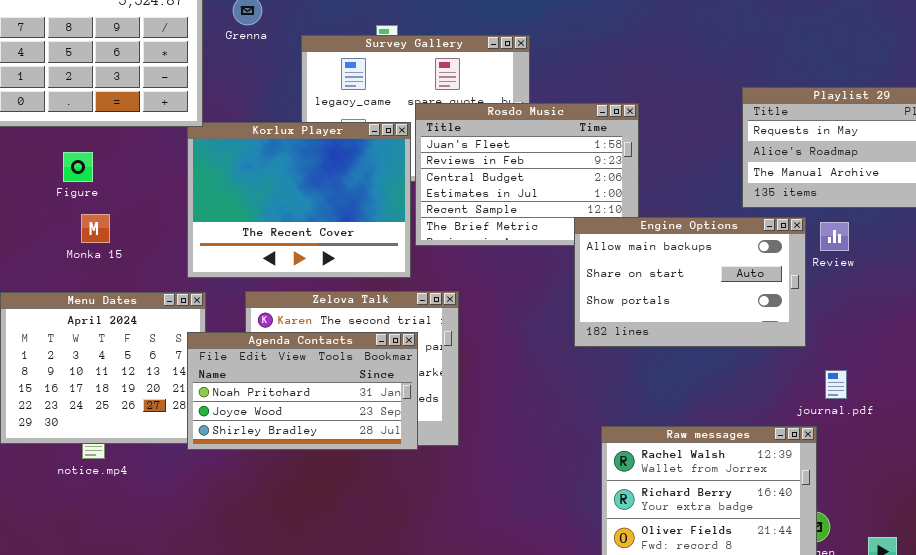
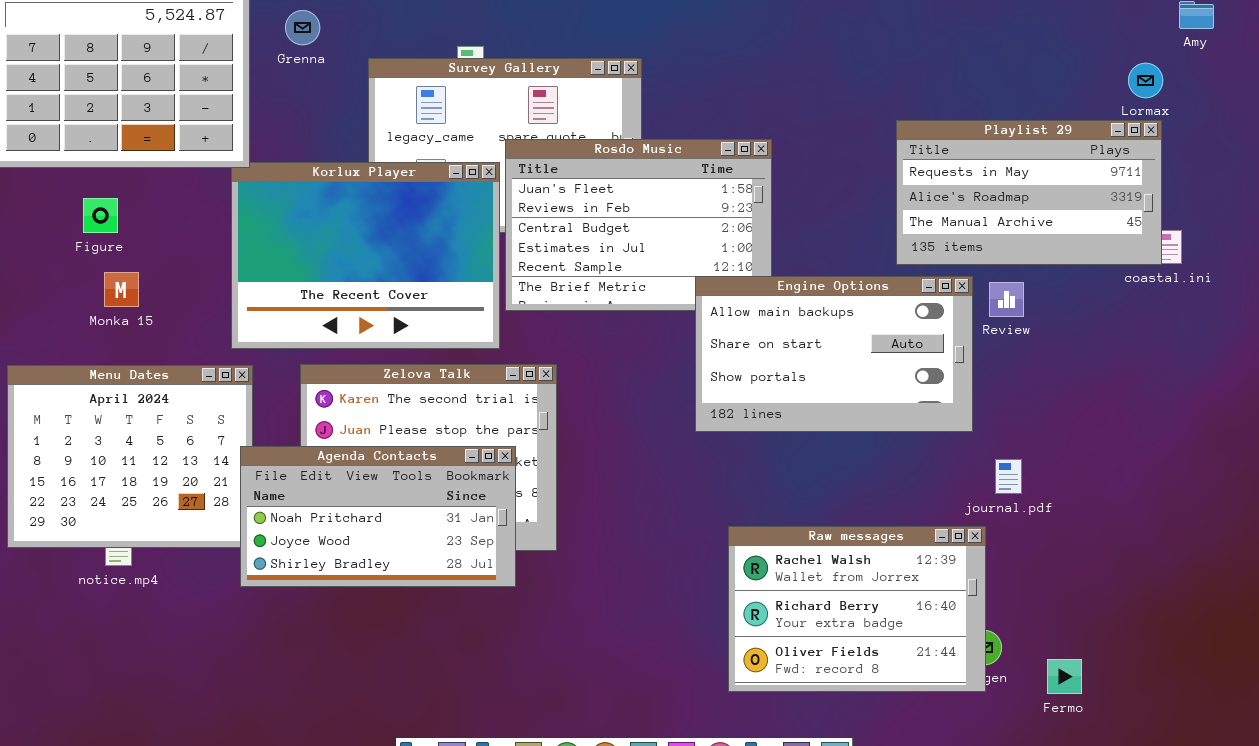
Agenda Contacts: [187,332,418,450] -> [240,446,516,587], moved

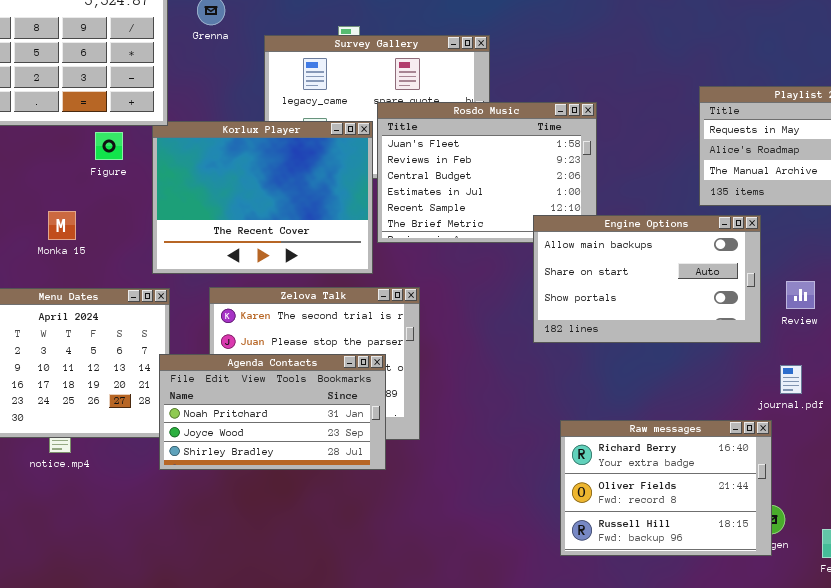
Figure: [83,198,118,233] -> [95,132,123,160], moved
Review: [989,282,1024,317] -> [786,281,815,309], moved
Raw messages: [728,526,986,692] -> [560,420,772,556], scrolled down 1 row

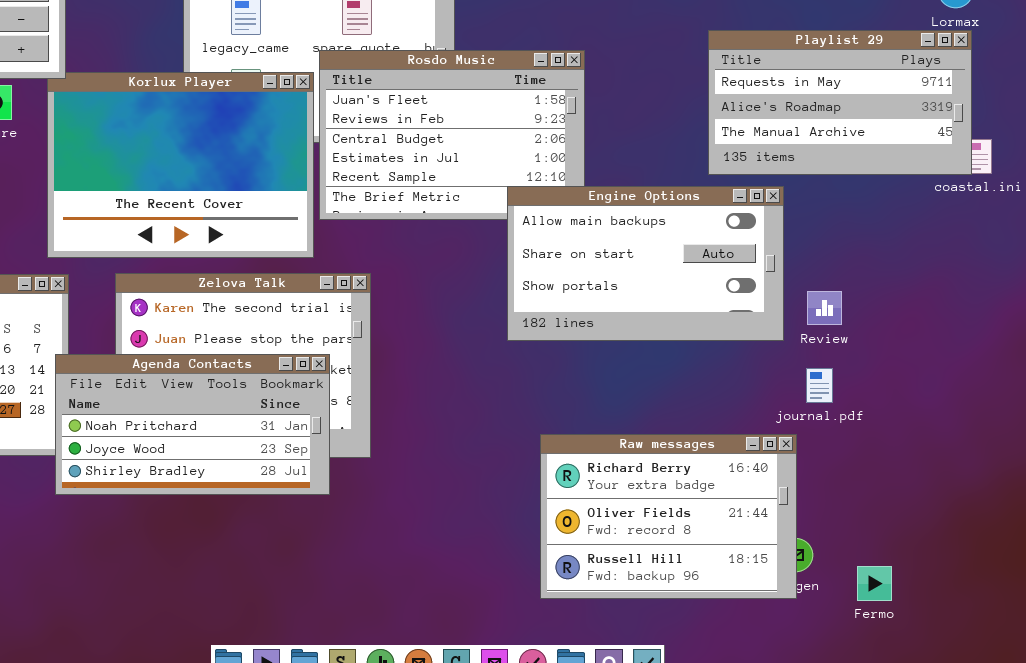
Review: [786,281,815,309] -> [807,291,842,325], moved

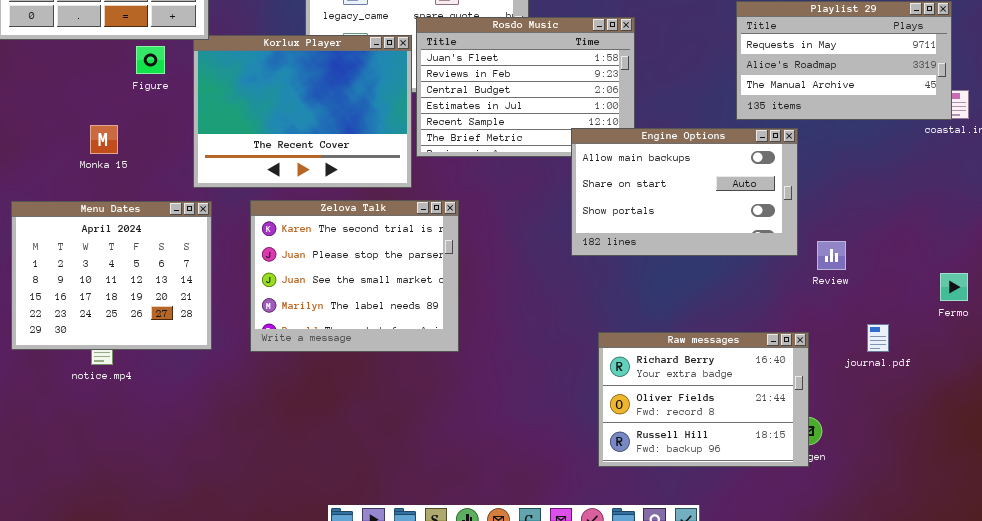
Review: [807,291,842,325] -> [817,241,846,270], moved
Agenda Contacts: [55,354,330,495] -> none, closed
journal.pdf: [806,368,833,403] -> [867,324,889,352], moved
Fermo: [857,566,892,601] -> [940,273,968,301], moved

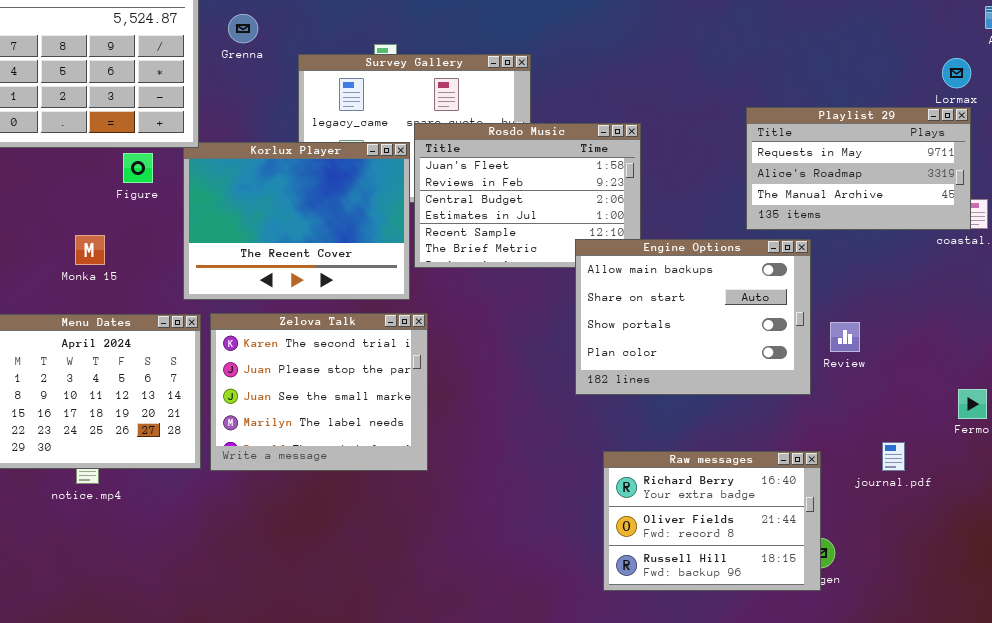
Engine Options: [571,128,798,256] -> [575,239,811,395], resized
Zelova Talk: [250,200,459,352] -> [210,313,428,471], moved
Review: [817,241,846,270] -> [830,322,860,352], moved

